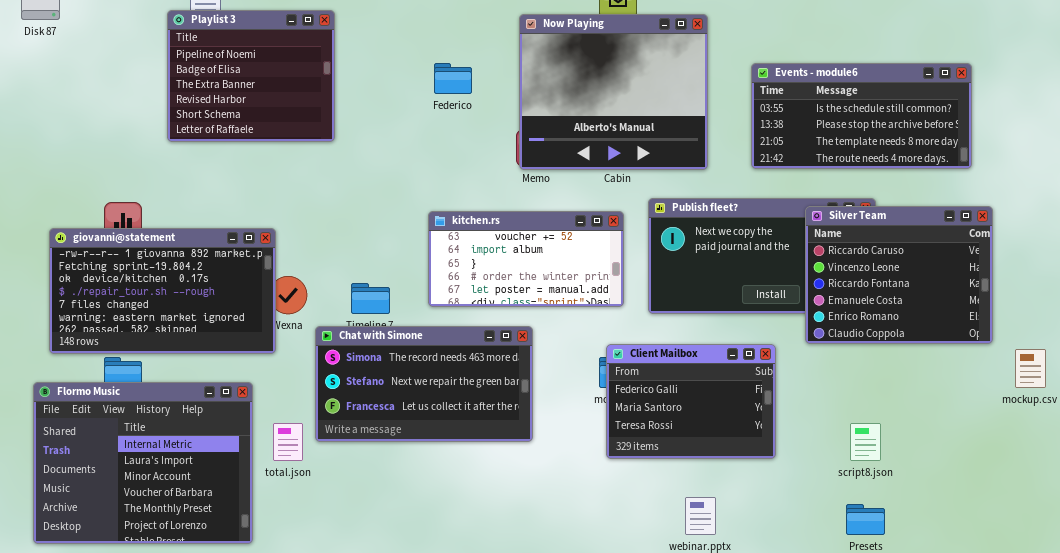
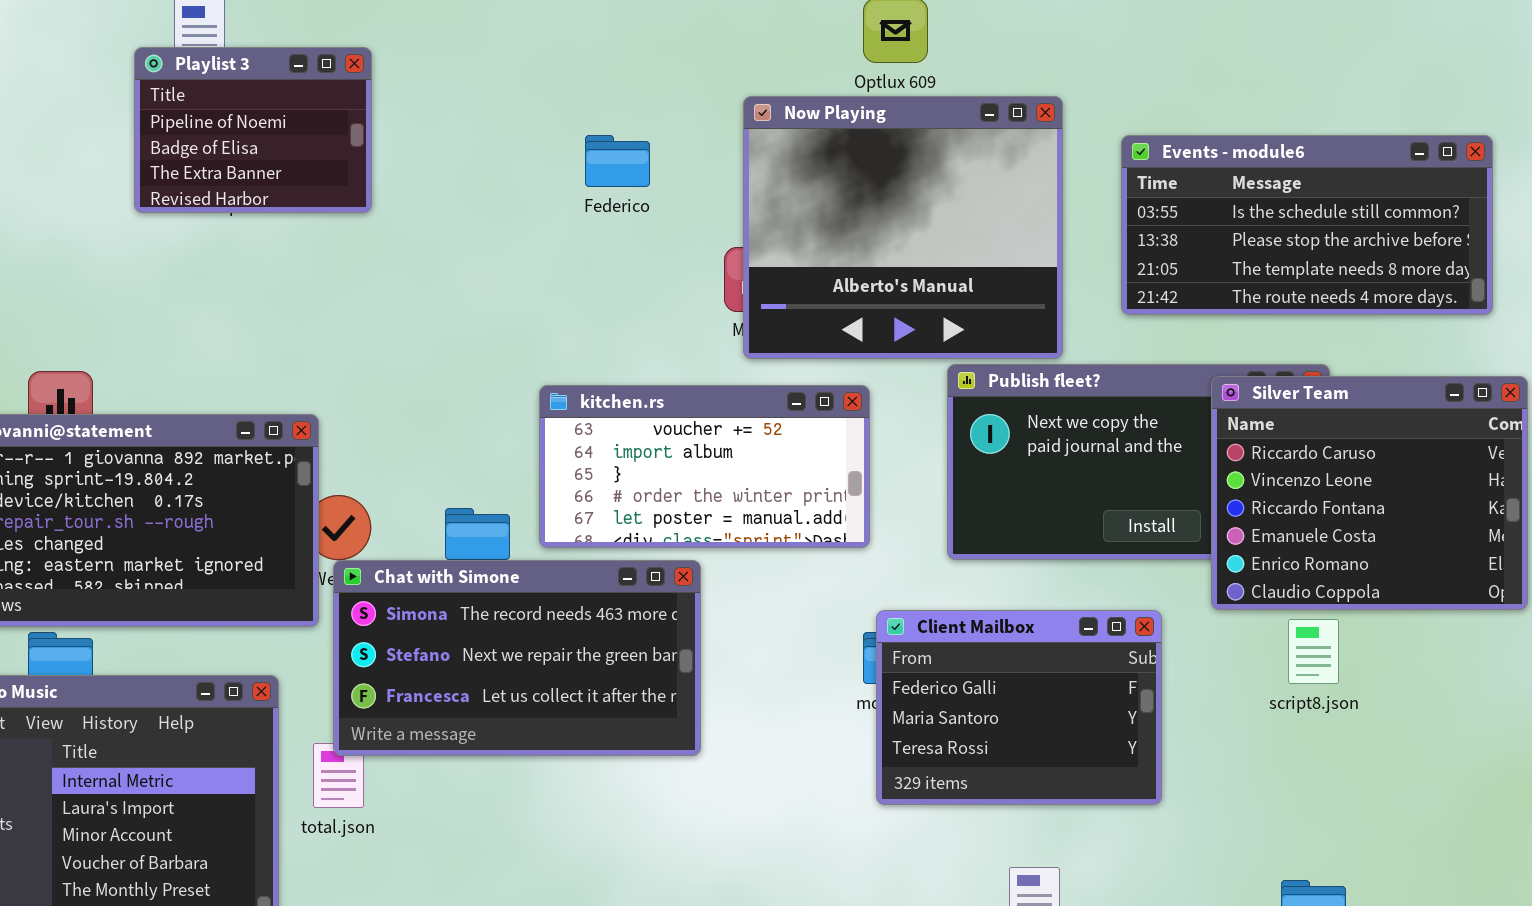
Playlist 3: [167,10,335,142] -> [134,47,372,213], resized
Now Playing: [519,14,708,170] -> [743,96,1063,359], moved
kitchen.rs: [428,211,624,307] -> [539,385,870,548], moved
Chat with Simone: [315,326,533,442] -> [333,560,701,756], moved
script8.json: [850,423,881,461] -> [1288,619,1339,684], moved

